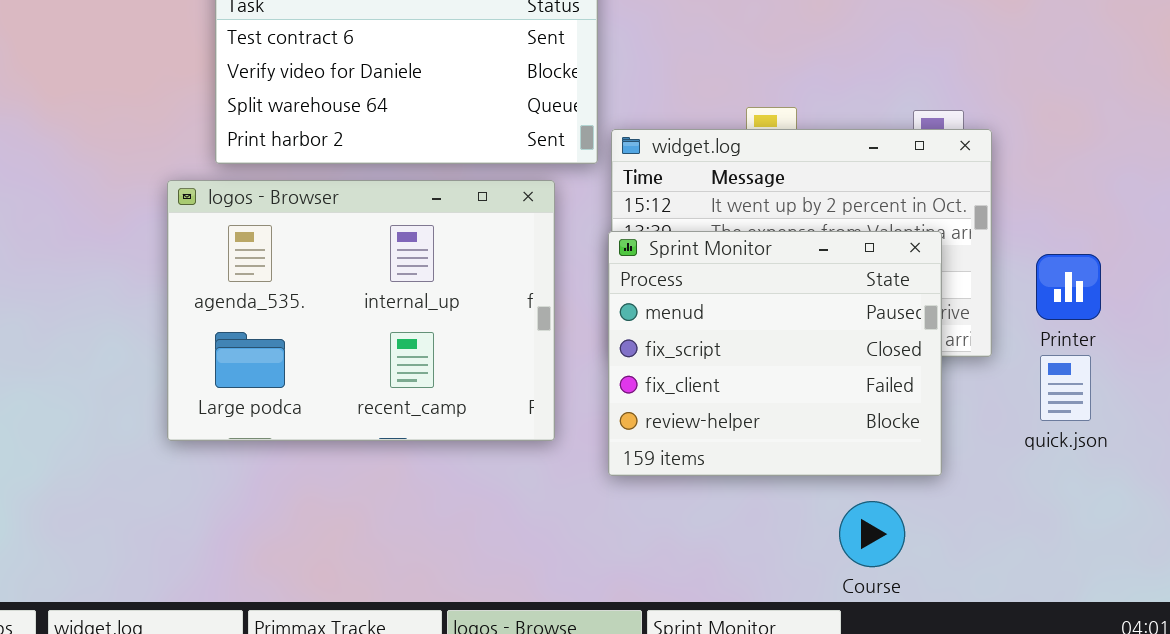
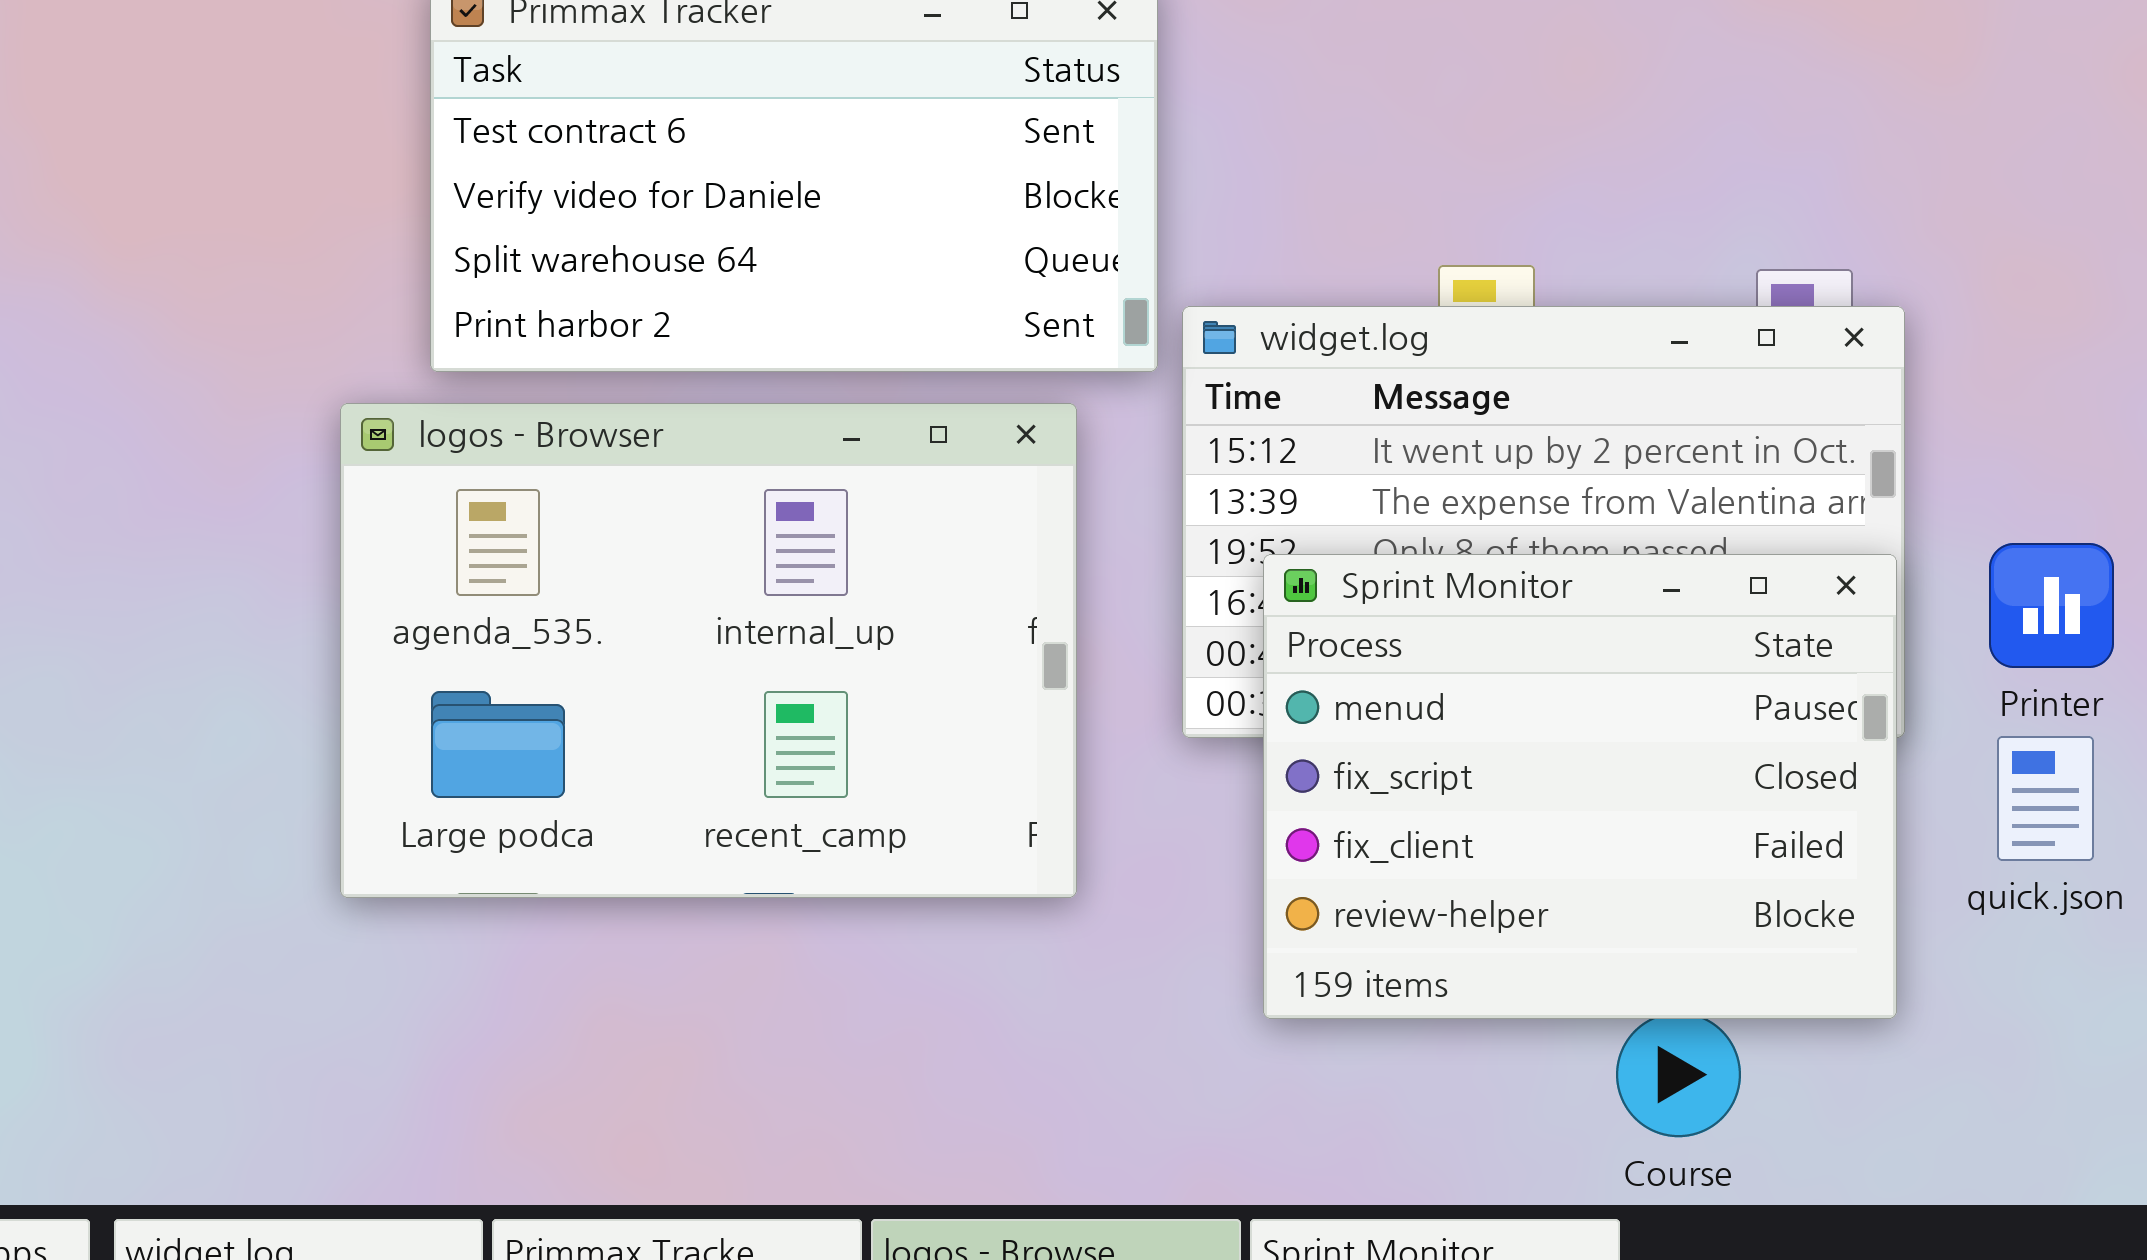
Sprint Monitor: [608,231,942,476] -> [1263,554,1897,1019], moved

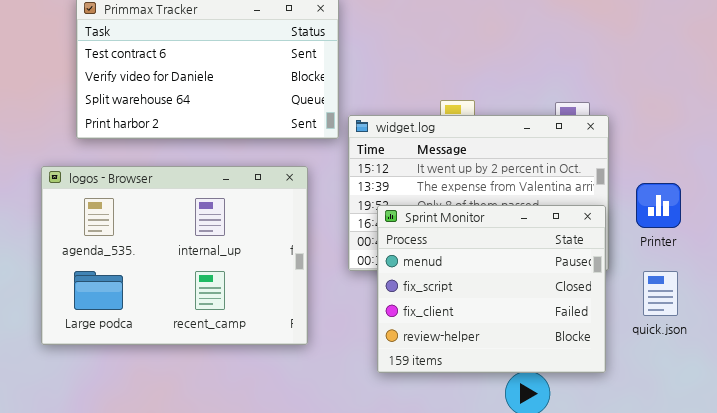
logos - Browser: [340,403,1077,898] -> [41,166,308,345], moved
Printer: [1989,543,2114,668] -> [636,183,681,228], moved

